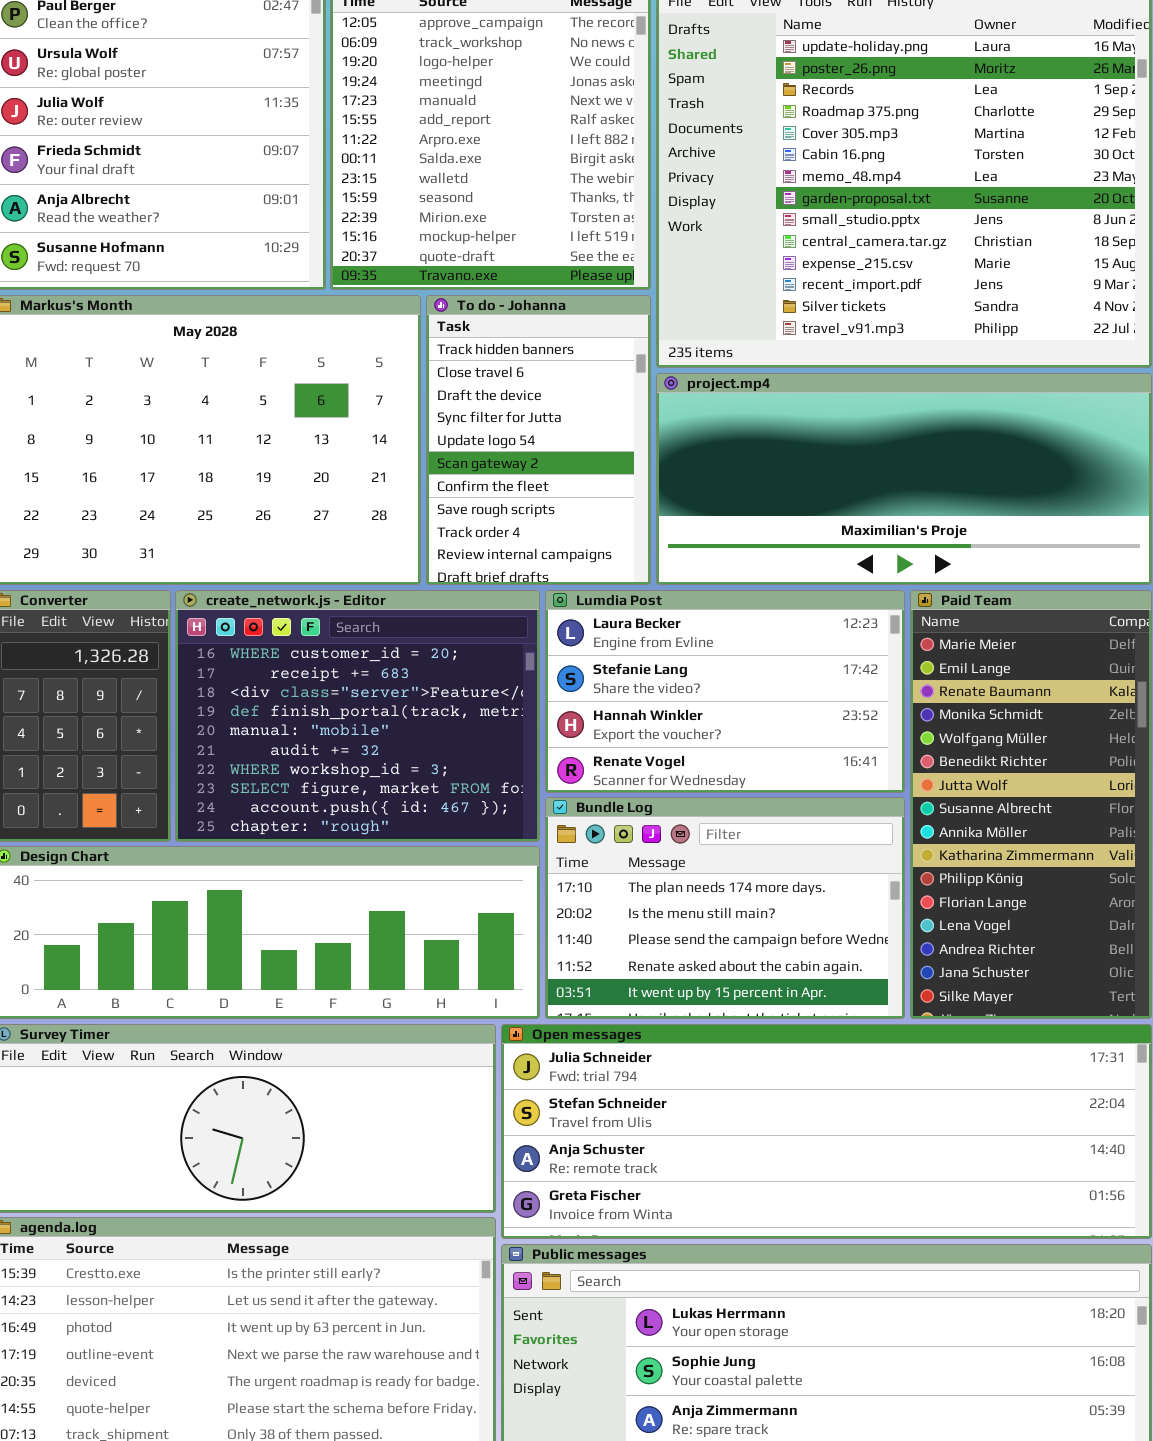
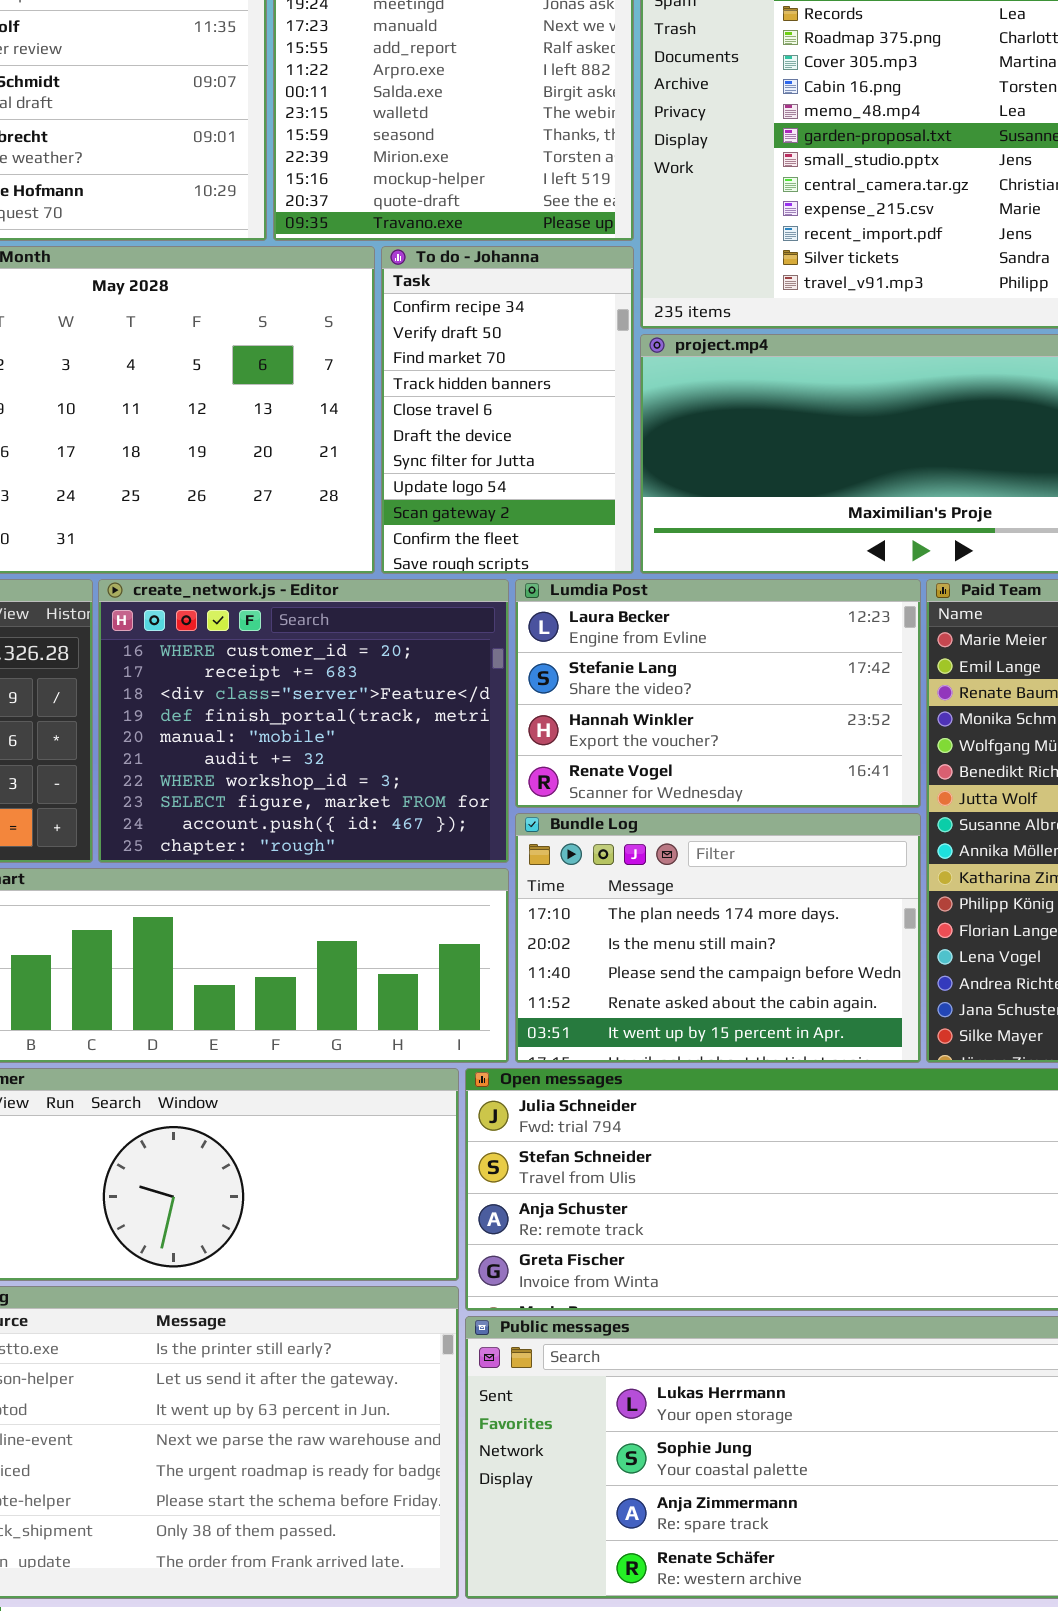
To do - Johanna: [426,295,651,585] -> [381,246,634,574], scrolled up 3 rows

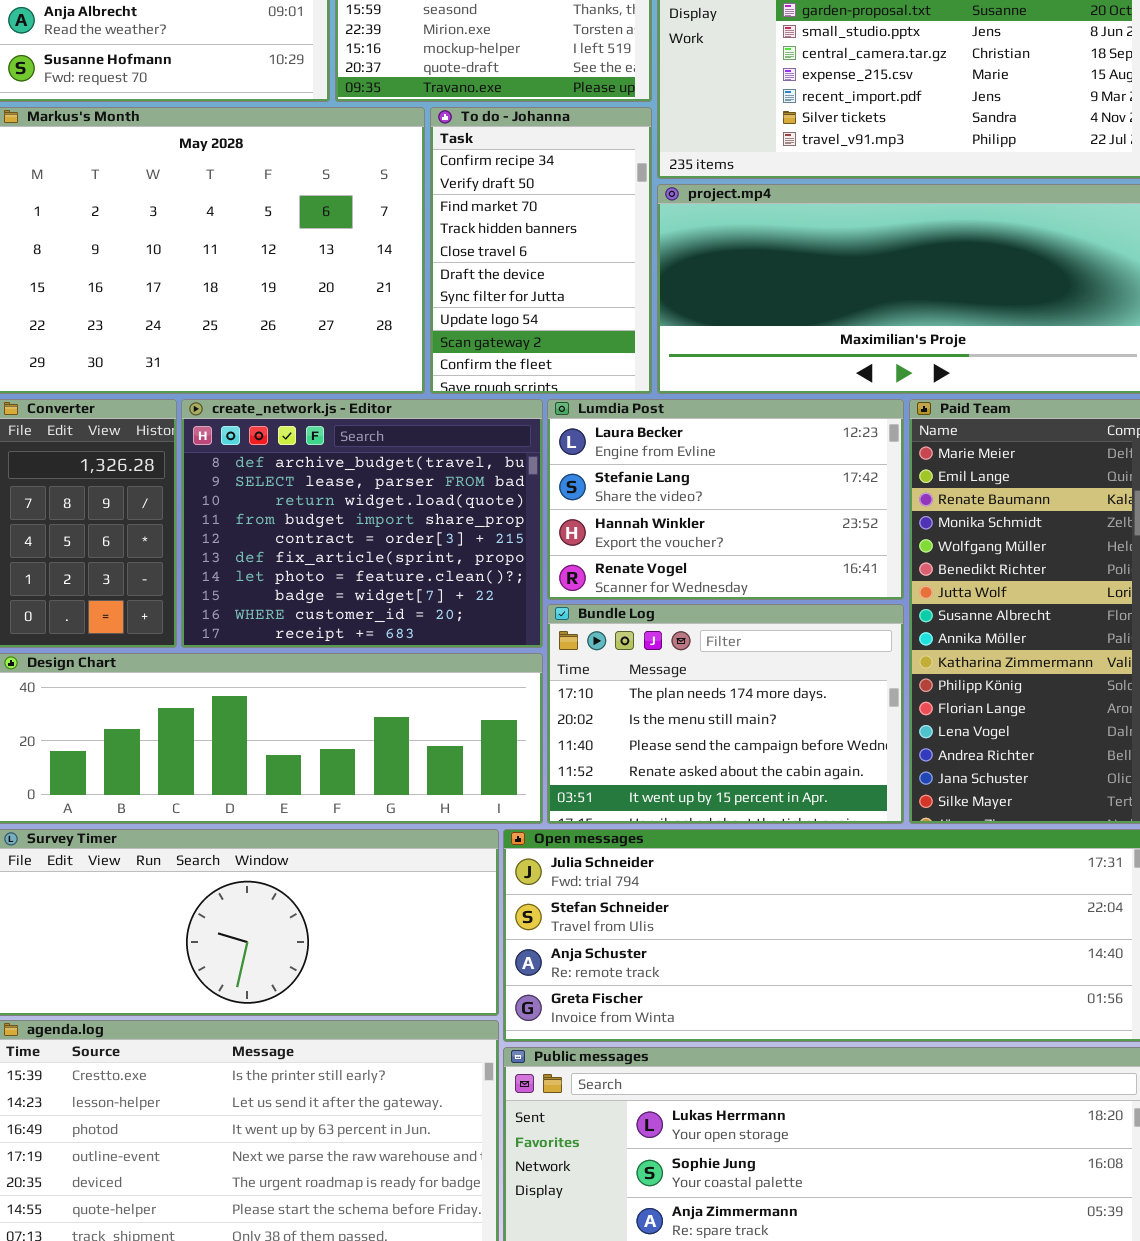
create_network.js - Editor: [98,579,509,863] -> [181,399,543,648], scrolled up 8 rows

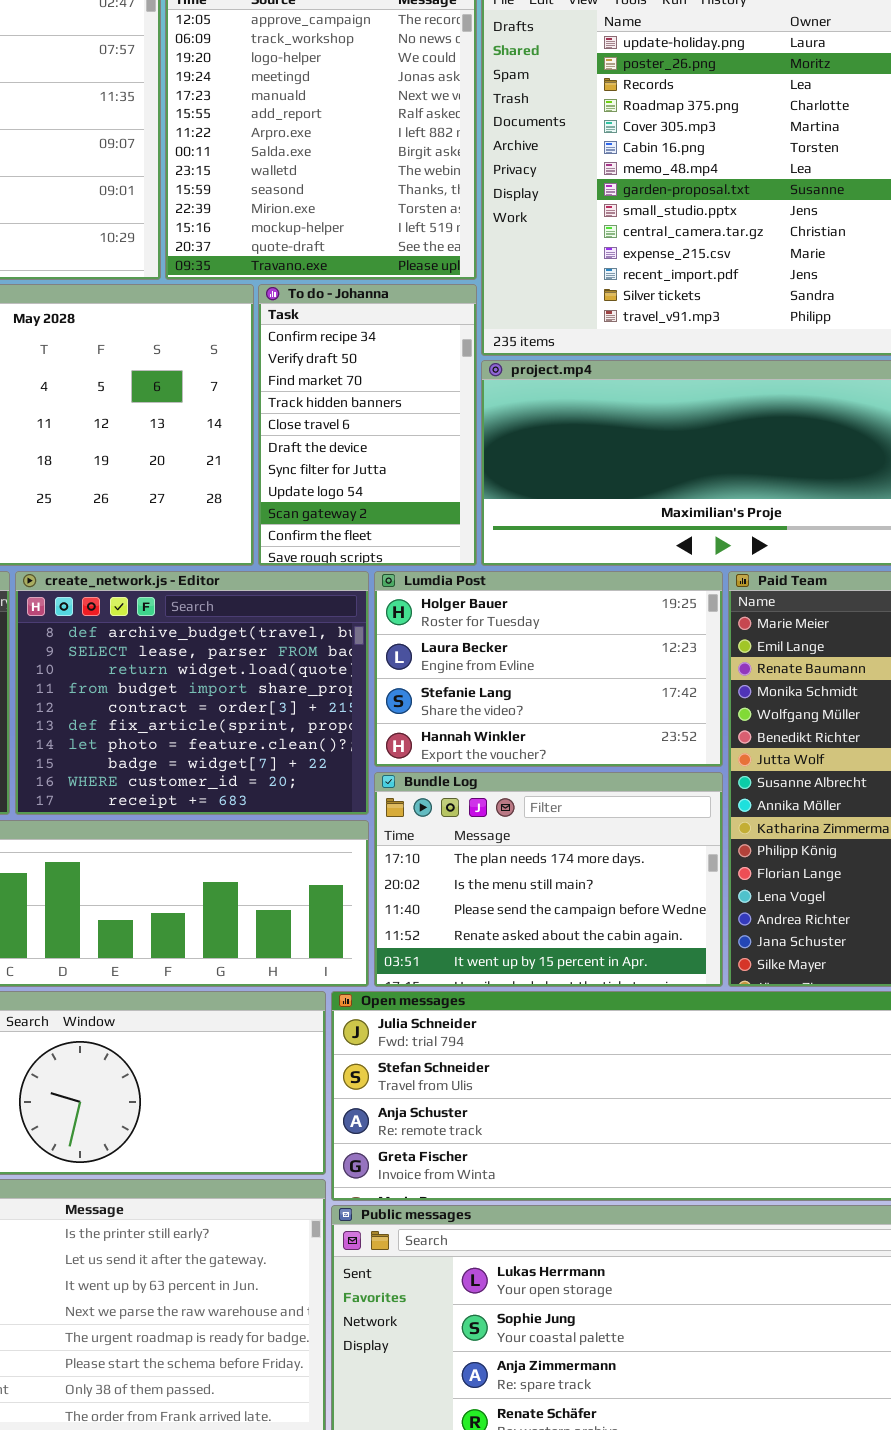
Lumdia Post: [547,399,904,600] -> [374,571,723,767], scrolled up 1 row

